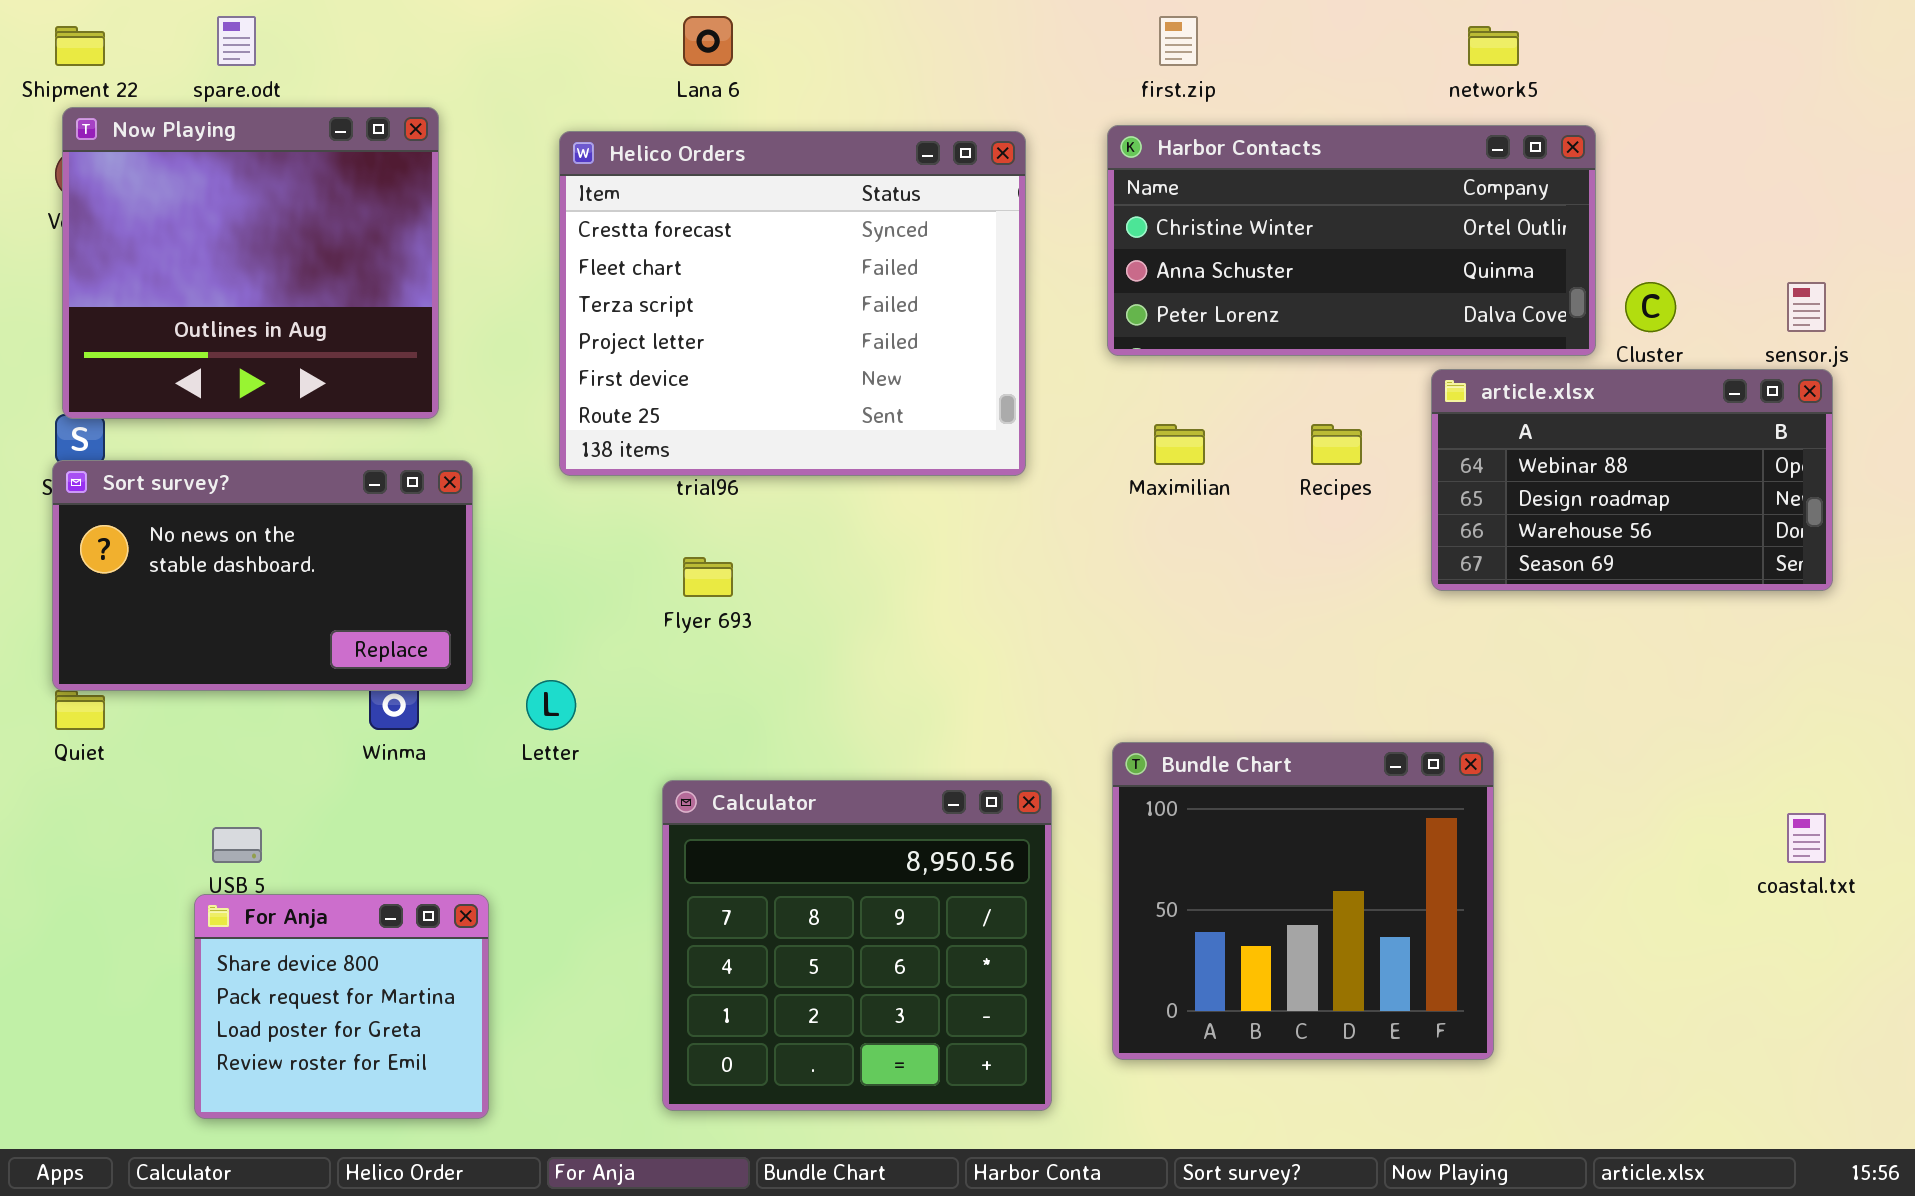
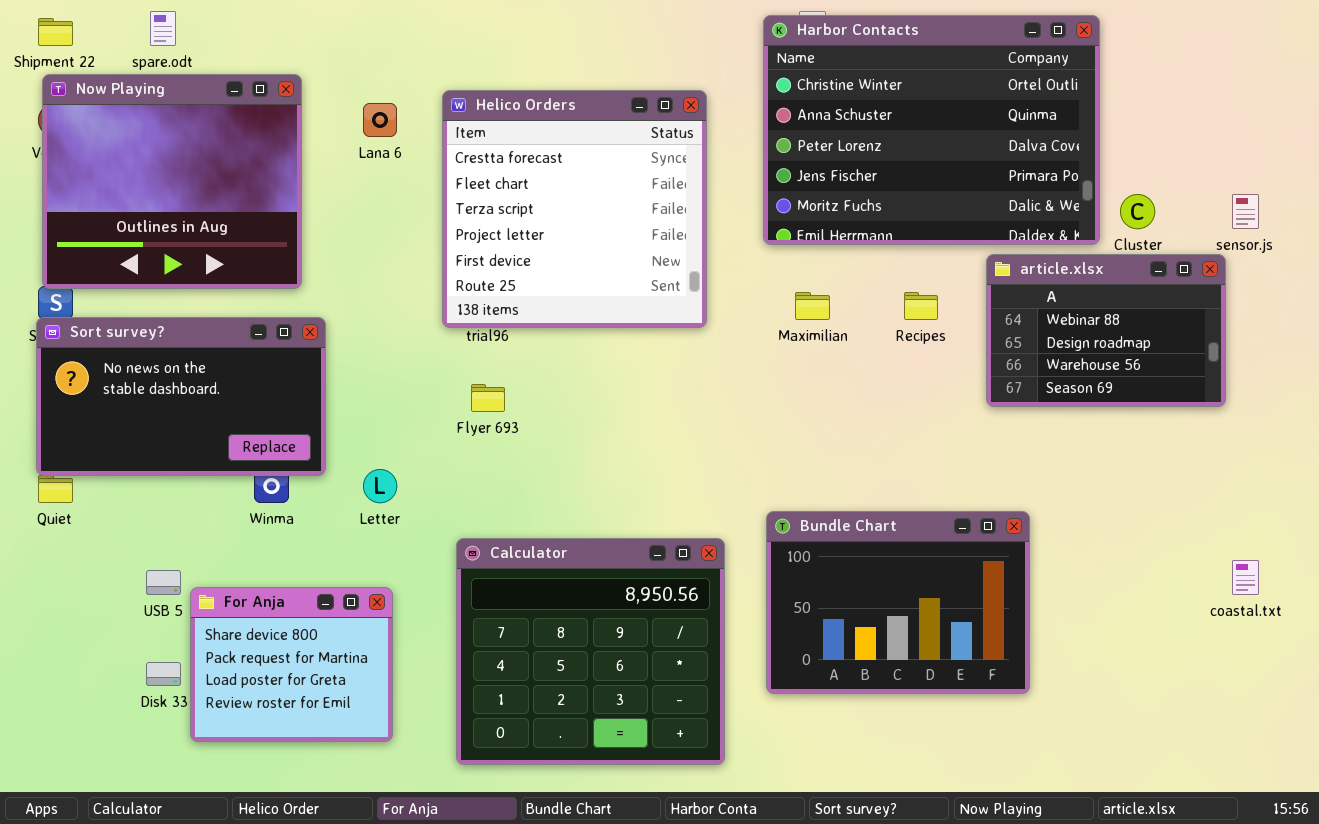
Lana 6: [683,16,733,66] -> [363,103,397,137], moved
Harbor Contacts: [1107,125,1596,356] -> [763,15,1100,245], resized
Helico Orders: [559,131,1026,476] -> [442,90,707,328], resized
article.xlsx: [1431,369,1833,591] -> [986,254,1226,407], resized
Bundle Chart: [1112,742,1494,1060] -> [766,511,1030,694], resized
For Anja: [194,894,489,1119] -> [190,587,393,742], moved

